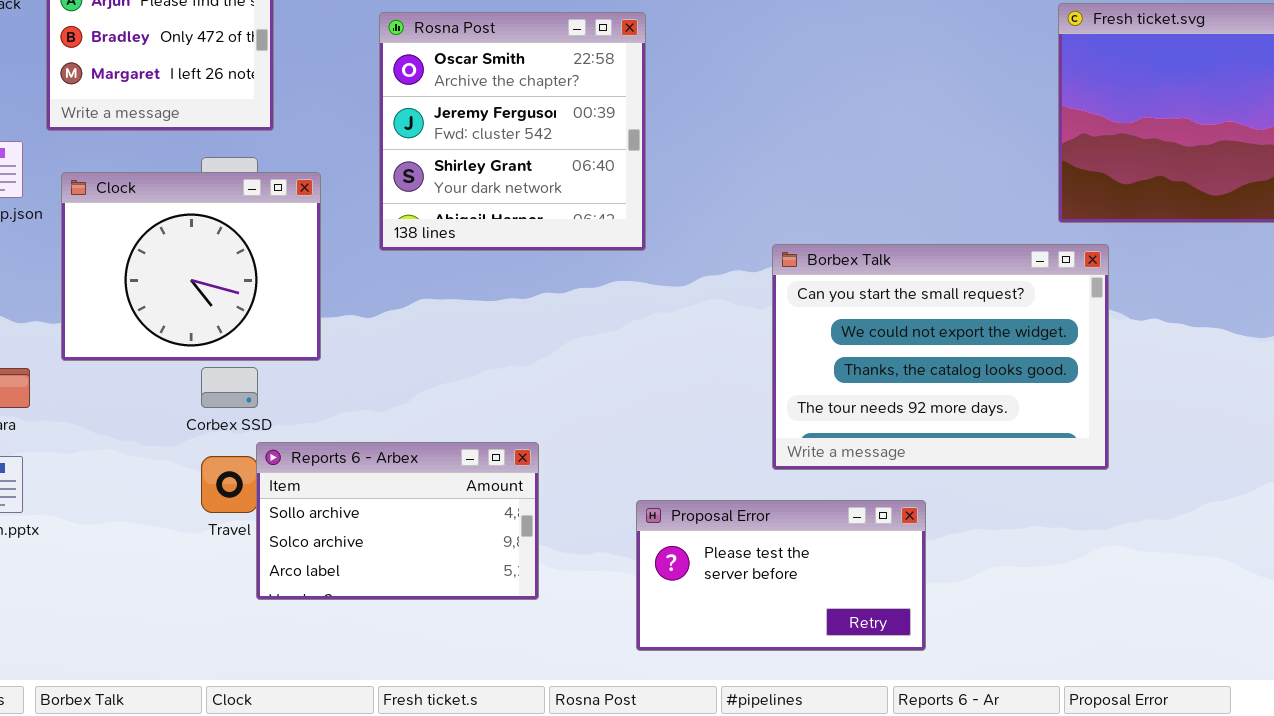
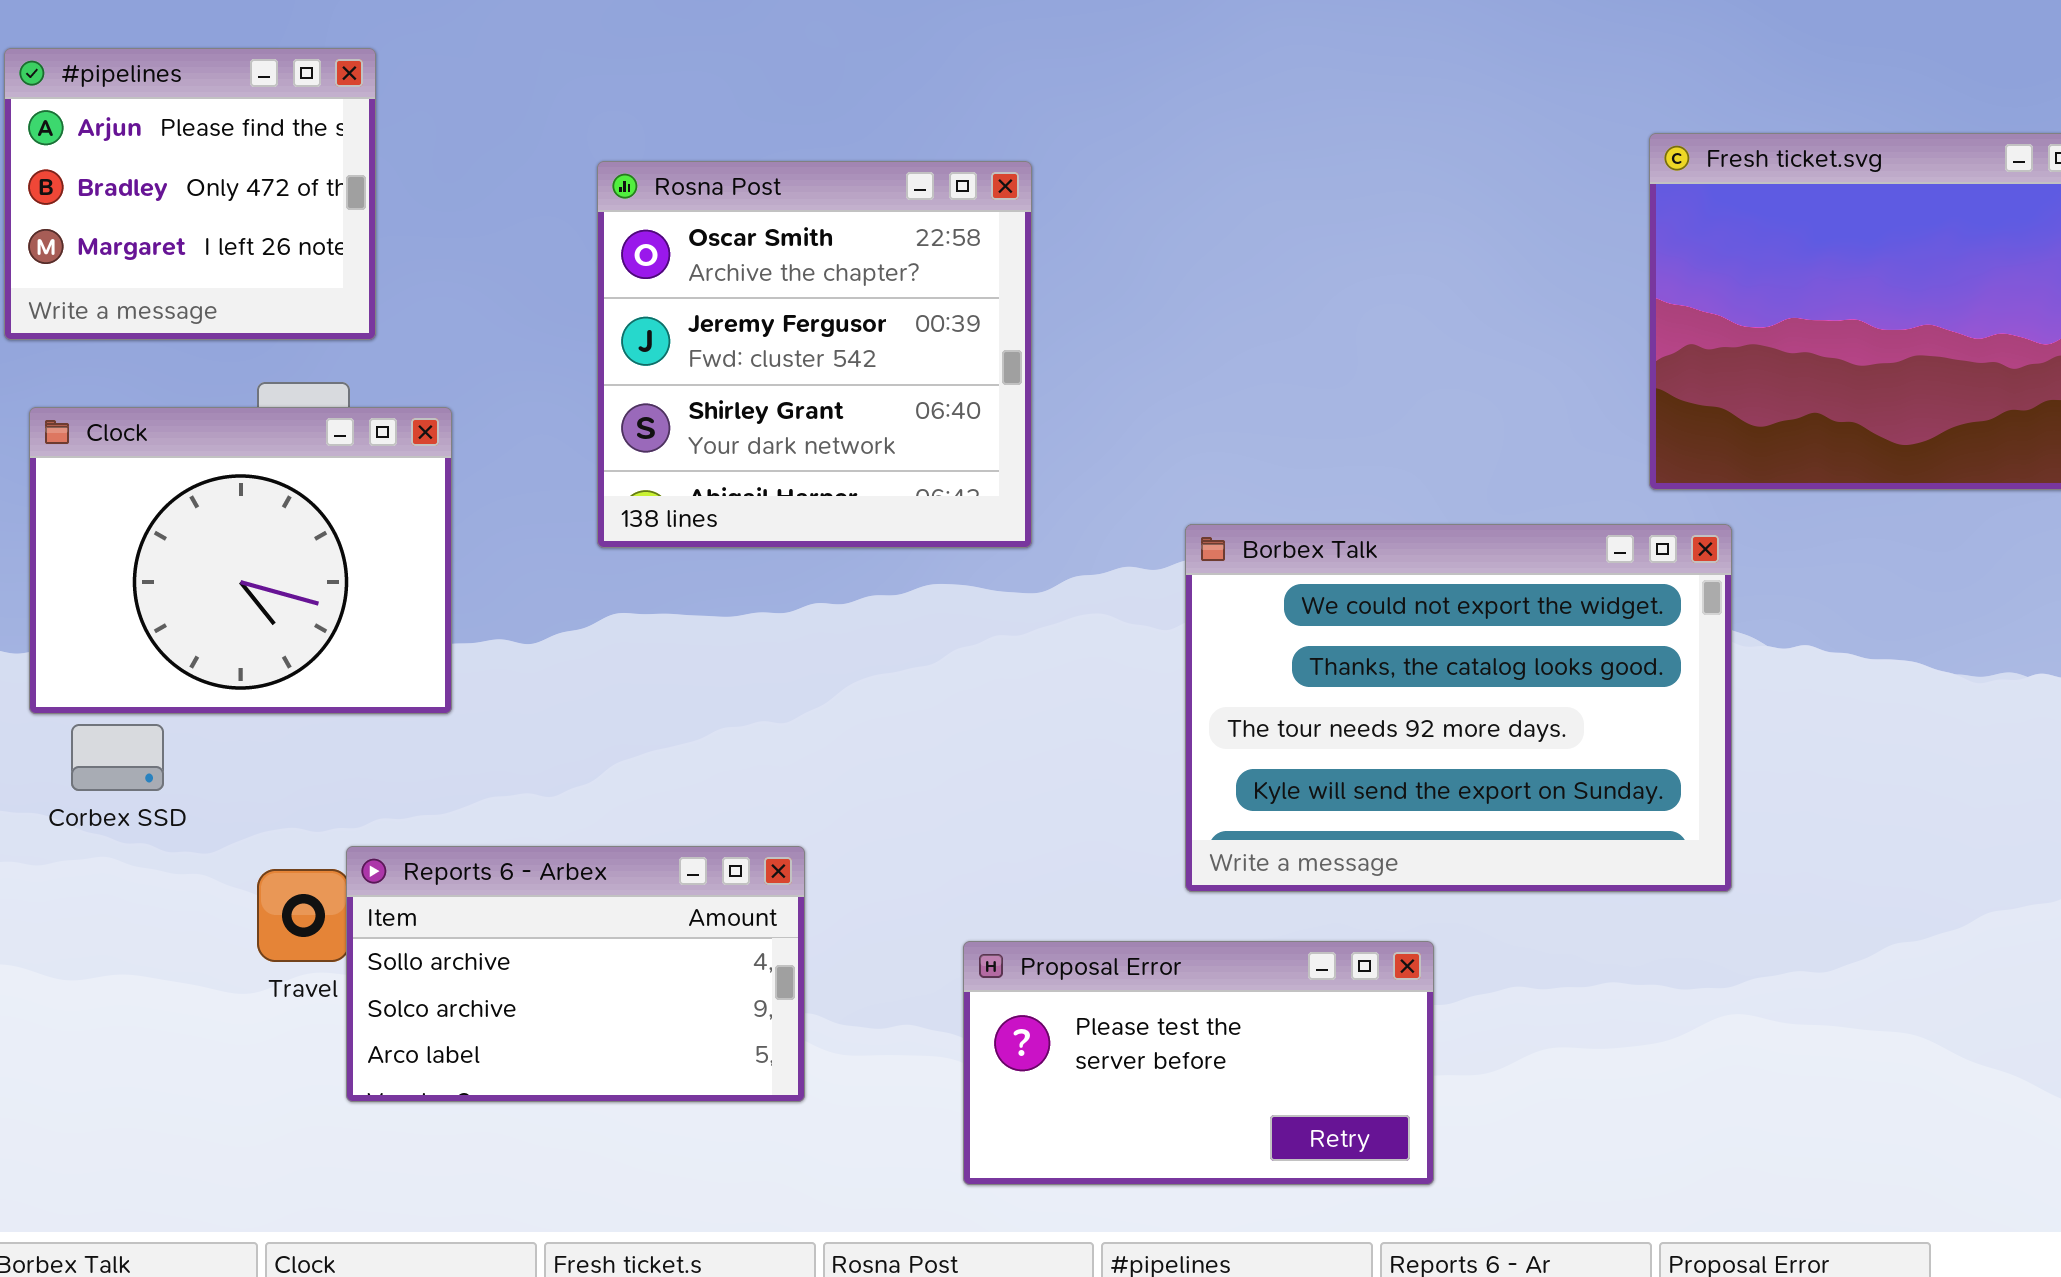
Rosna Post: [379,12,646,251] -> [597,161,1032,548], moved
Borbex Talk: [772,244,1109,470] -> [1185,524,1732,892], scrolled down 1 row
Corbex SSD: [201,367,258,408] -> [71,724,164,791], moved

